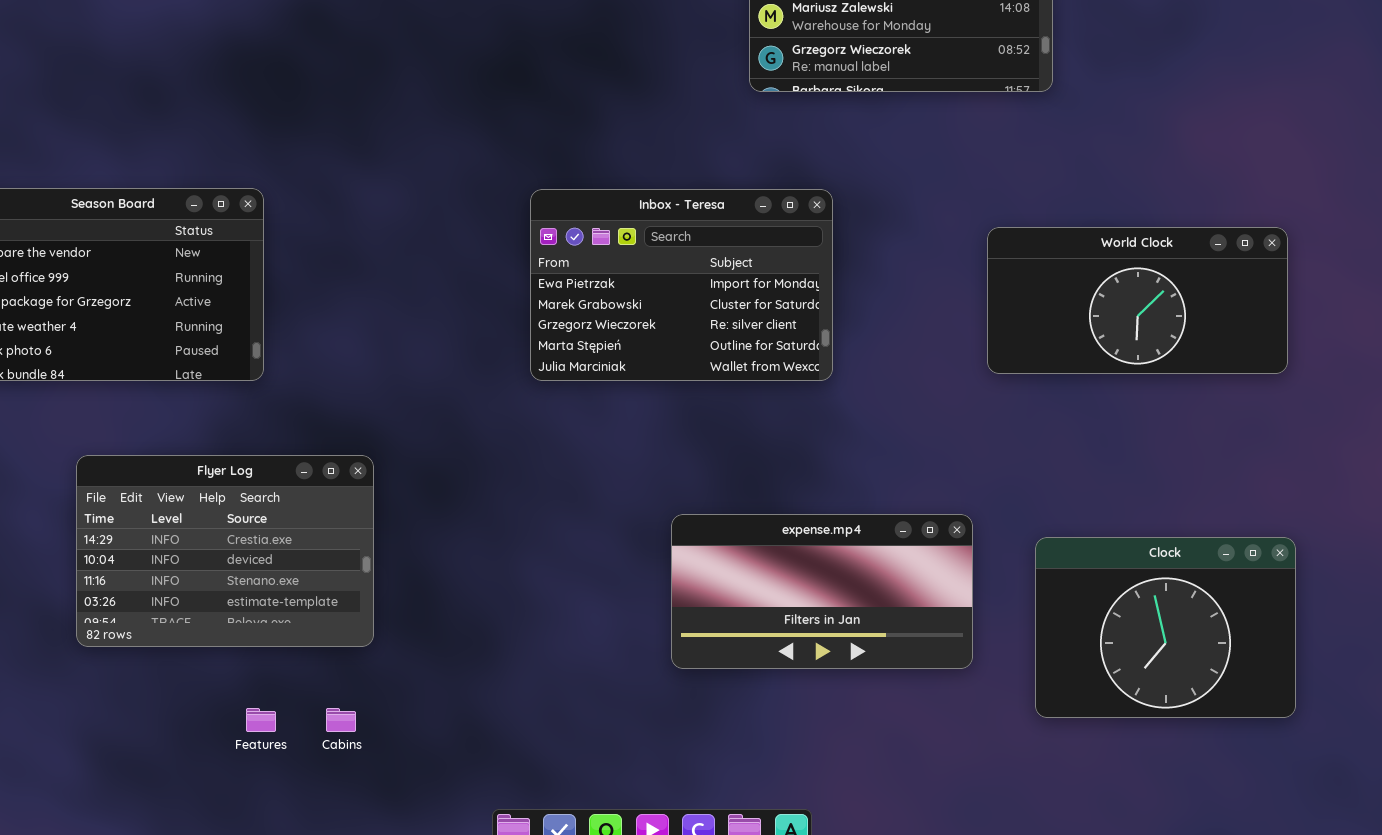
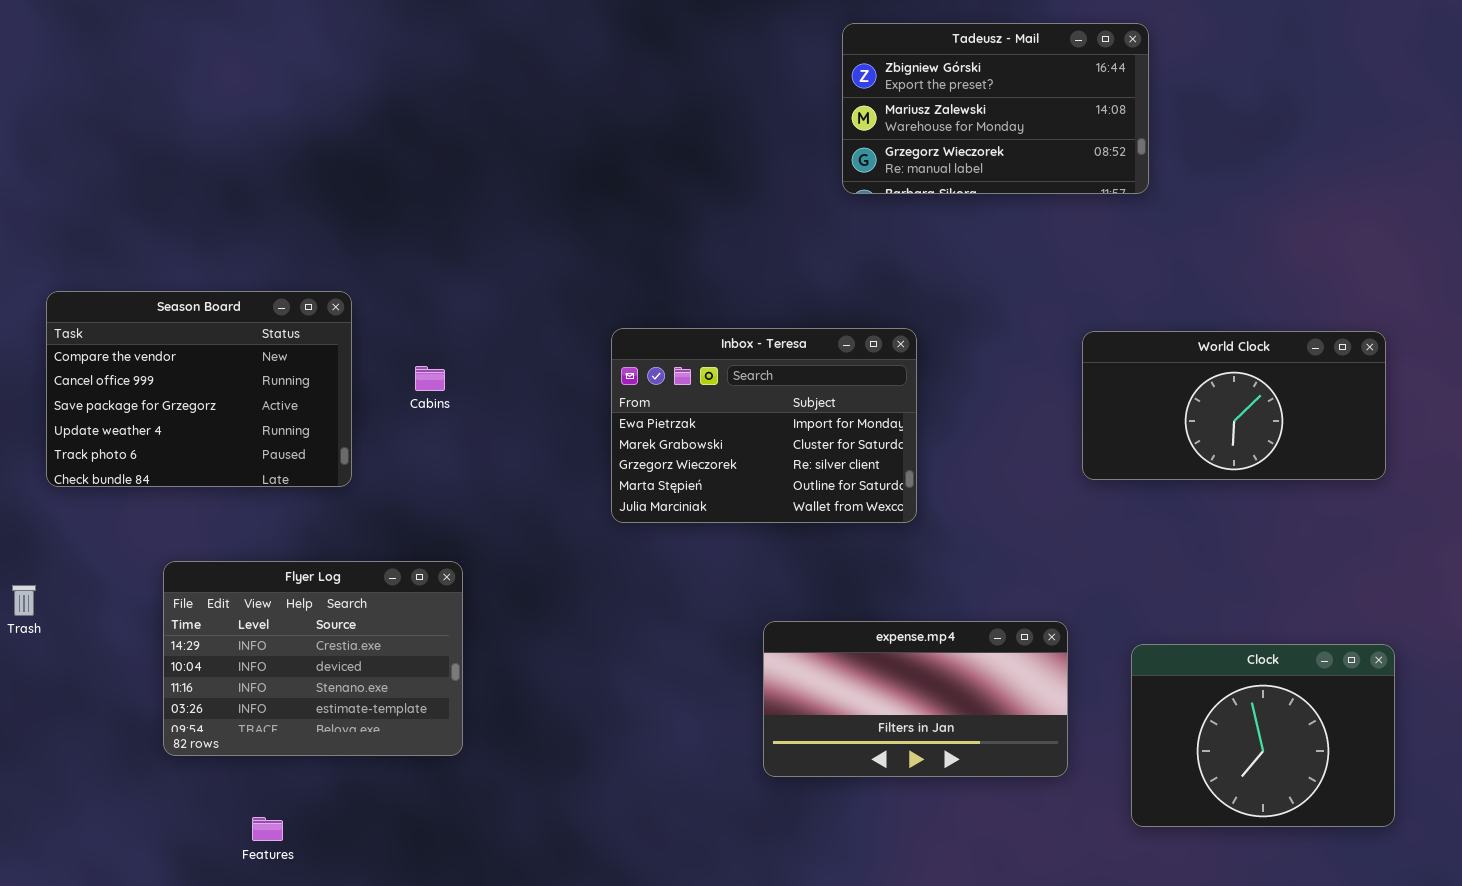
Inbox - Teresa: [530,189,833,381] -> [611,328,917,523], moved
Features: [246,708,276,732] -> [252,817,283,841], moved
Cabins: [326,708,356,732] -> [415,366,445,391], moved

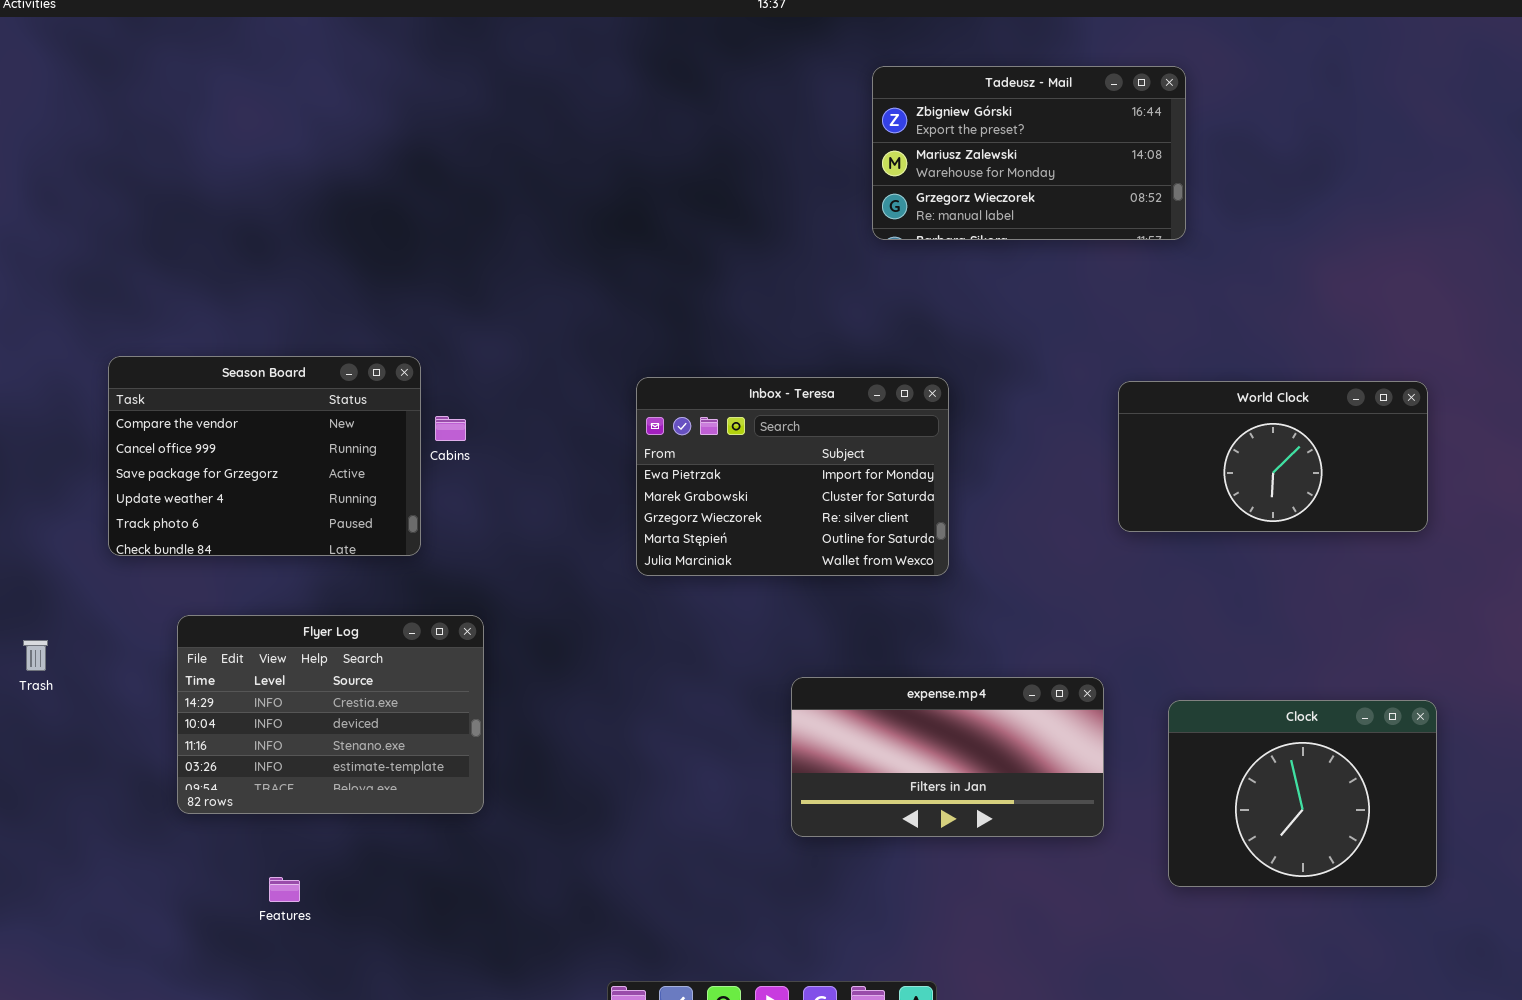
Season Board: [46,291,352,487] -> [108,356,421,556], moved

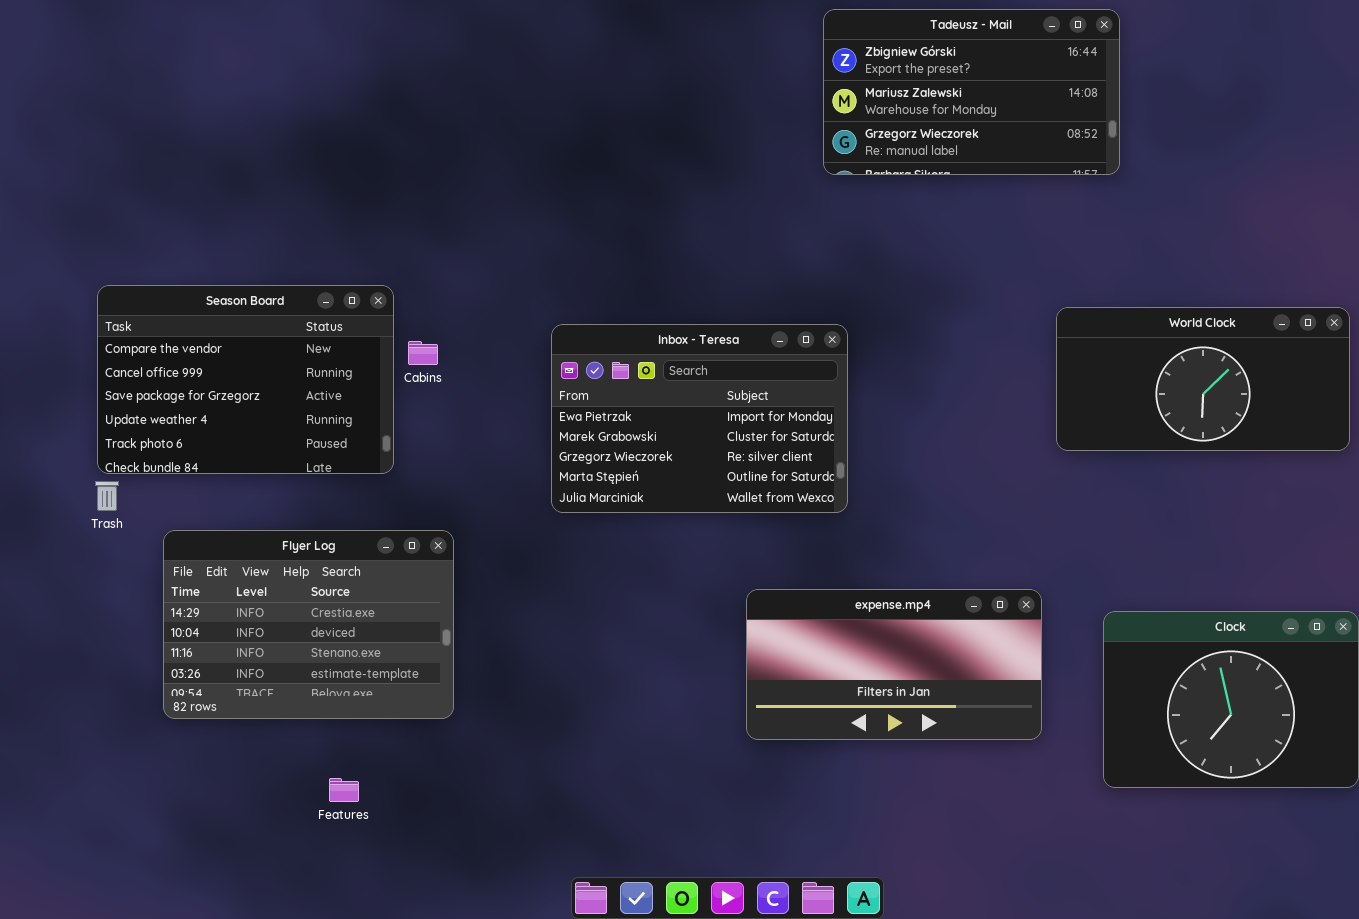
Inbox - Teresa: [636,377,949,576] -> [551,324,848,513], moved
Trash: [23,640,48,671] -> [95,481,119,511], moved
Features: [269,877,300,902] -> [329,778,359,802], moved

